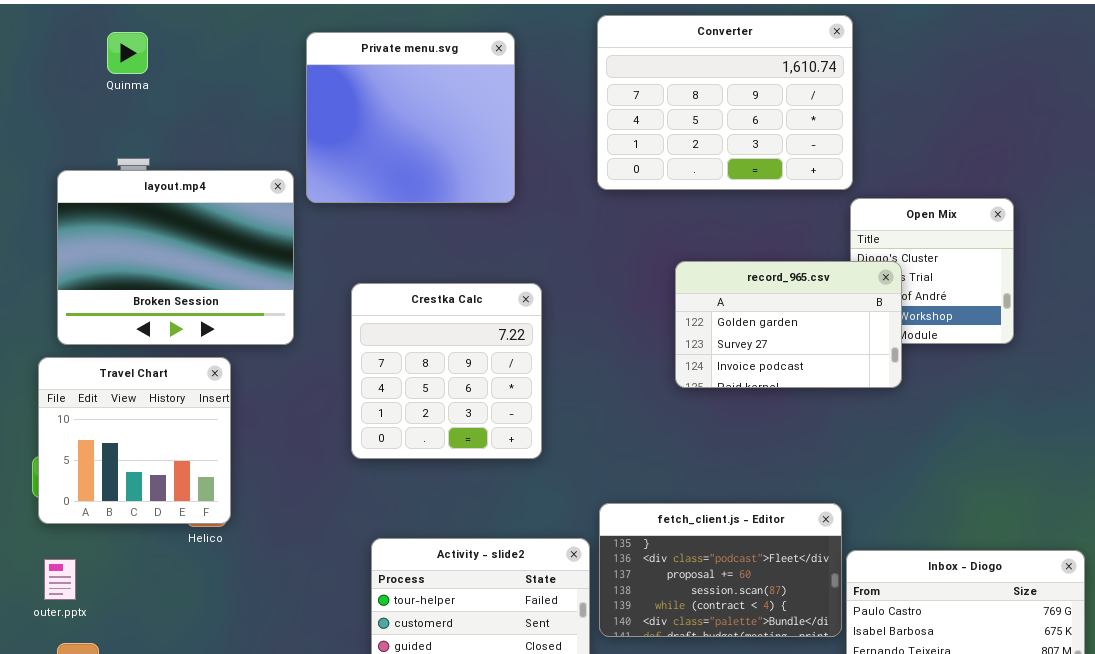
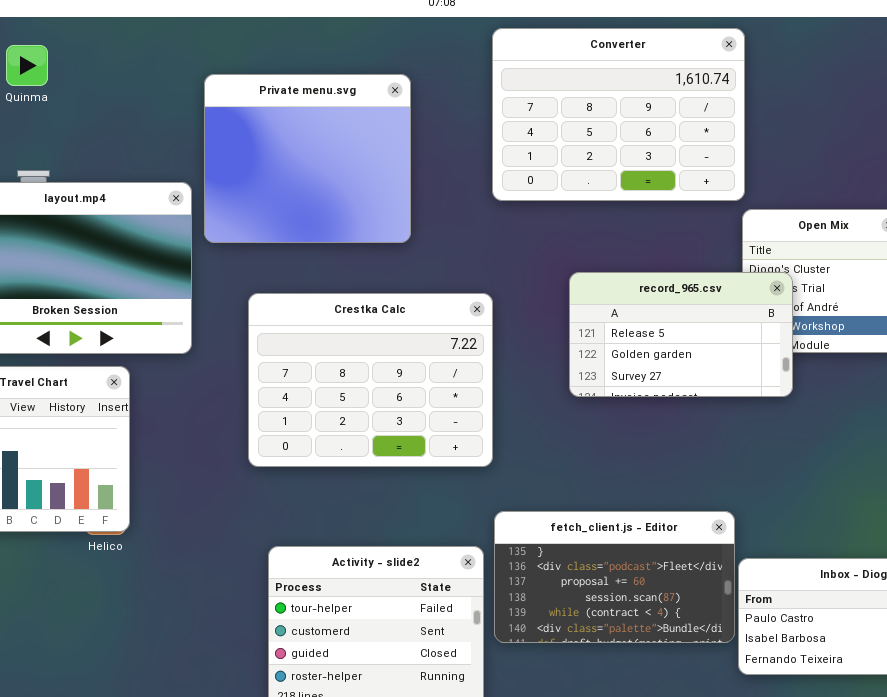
Private menu.svg: [306,32,515,203] -> [204,74,411,243], moved
record_965.csv: [675,261,902,388] -> [569,272,793,397], scrolled up 1 row
Crestka Calc: [351,283,542,459] -> [248,293,493,467], resized

